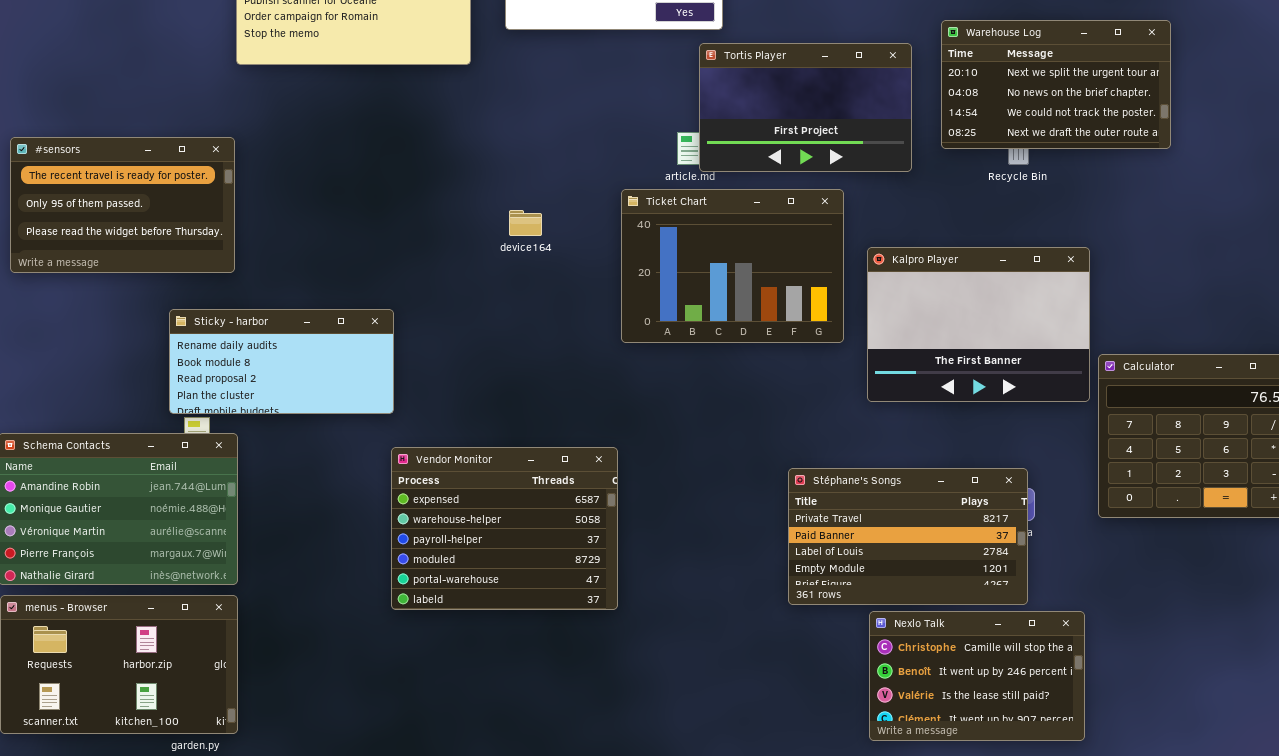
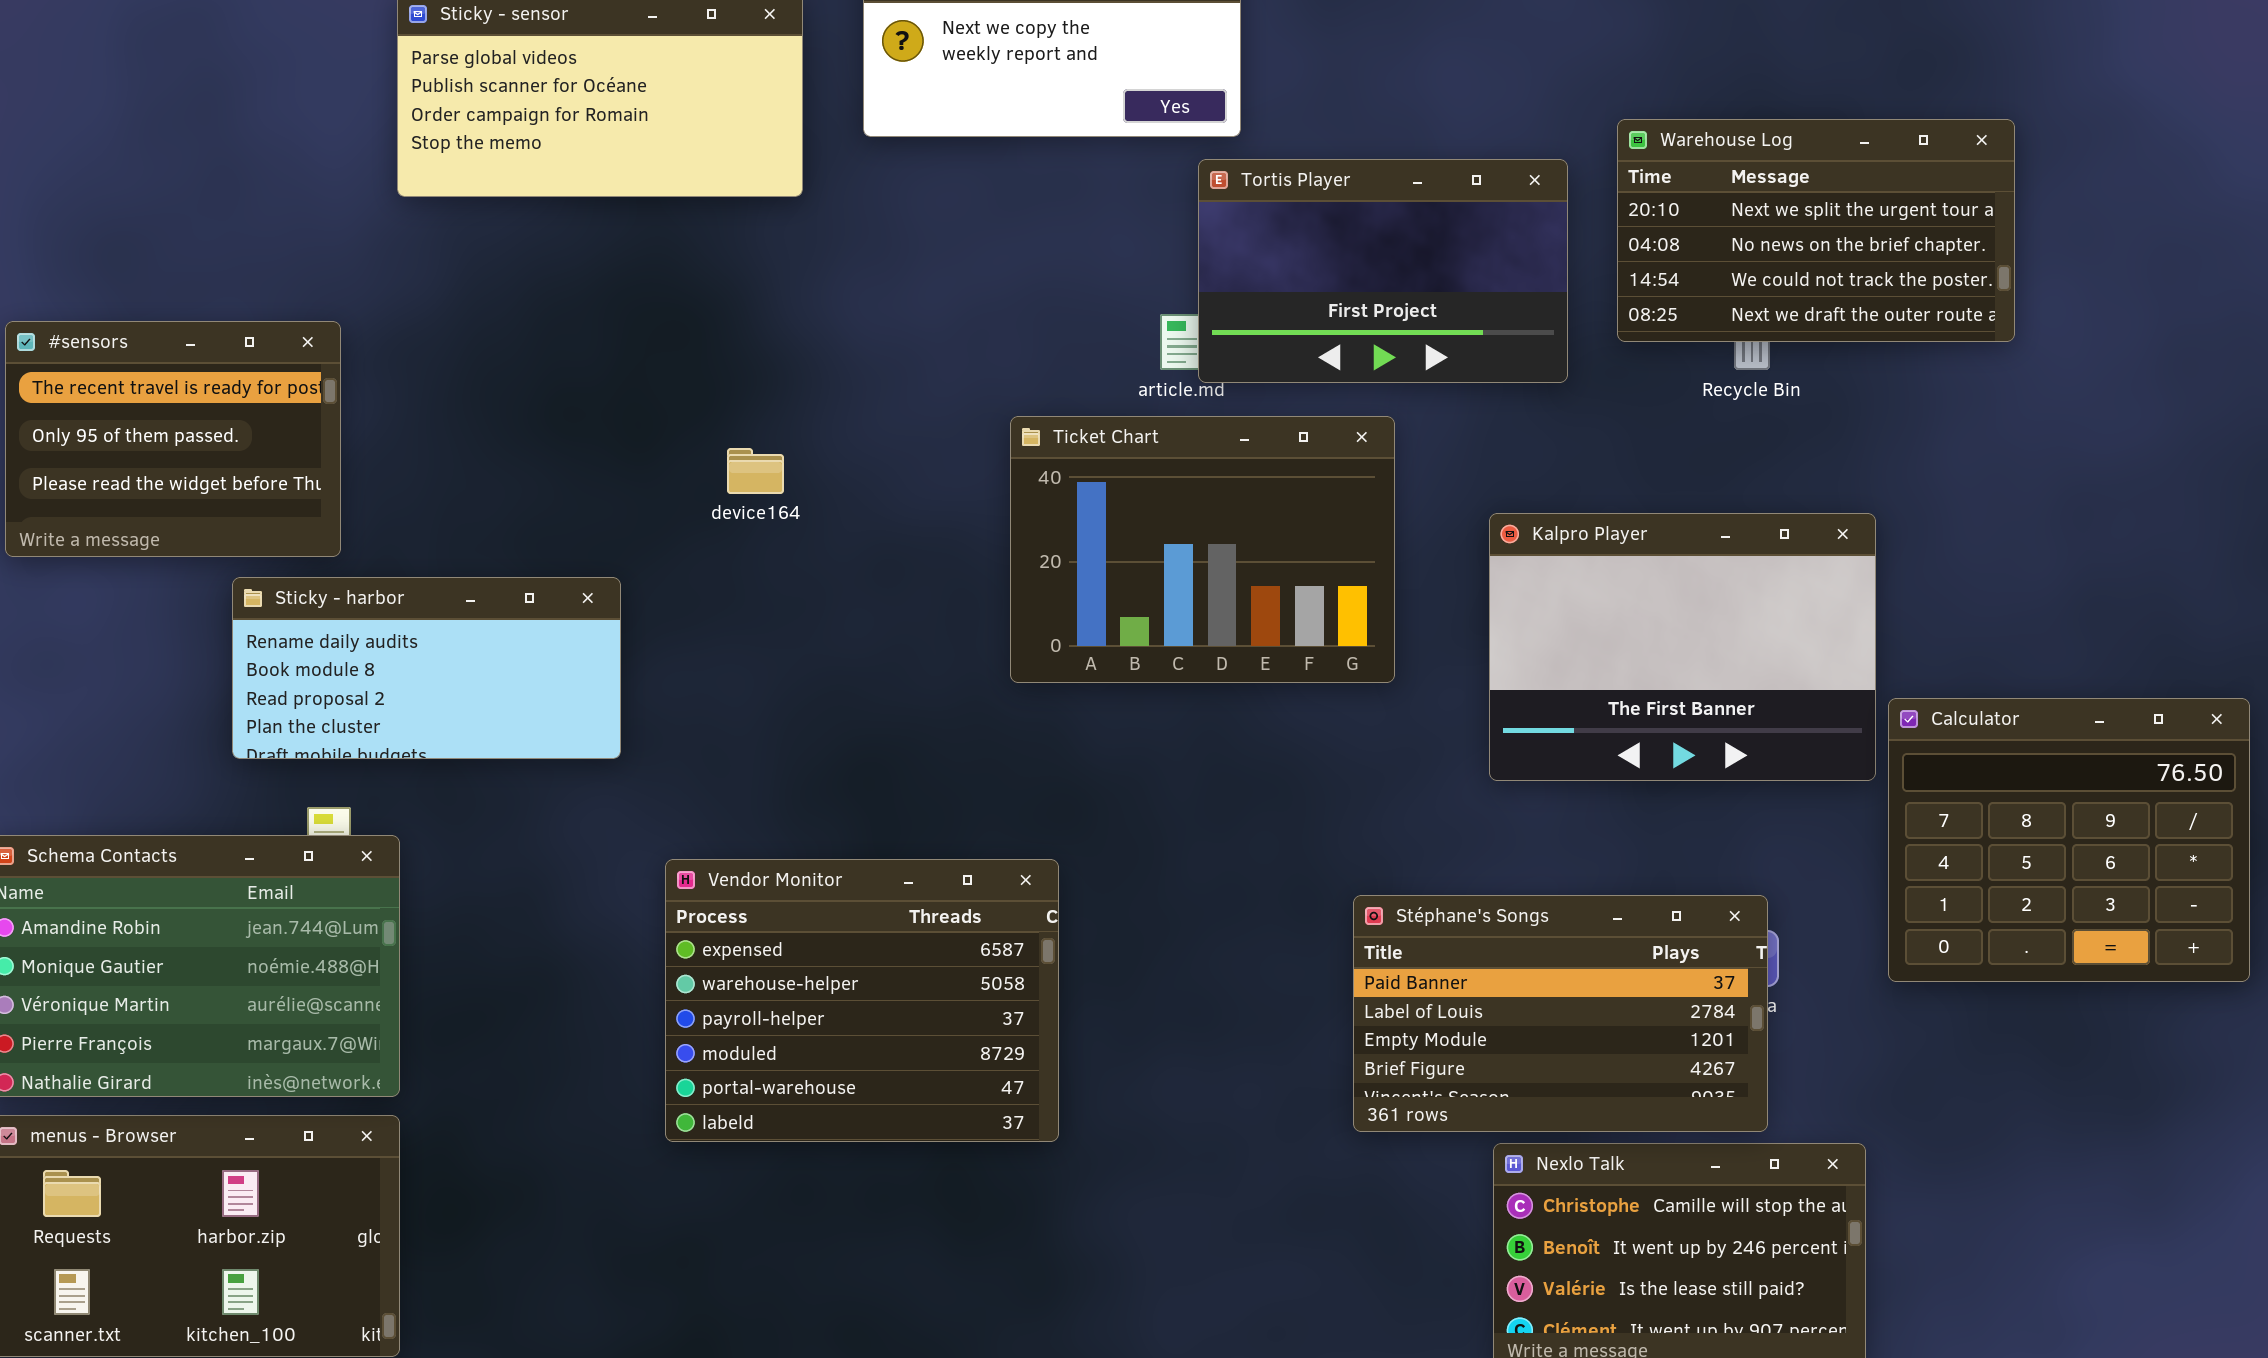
#sensors: [10,137,235,273] -> [5,321,341,557], resized
Ticket Chart: [621,189,844,343] -> [1010,416,1395,683], moved
device164: [509,210,542,236] -> [727,448,784,494], moved
Sticky - harbor: [169,309,394,414] -> [232,577,621,759], moved
Stéphane's Songs: [788,468,1028,605] -> [1353,895,1768,1132], scrolled down 1 row

